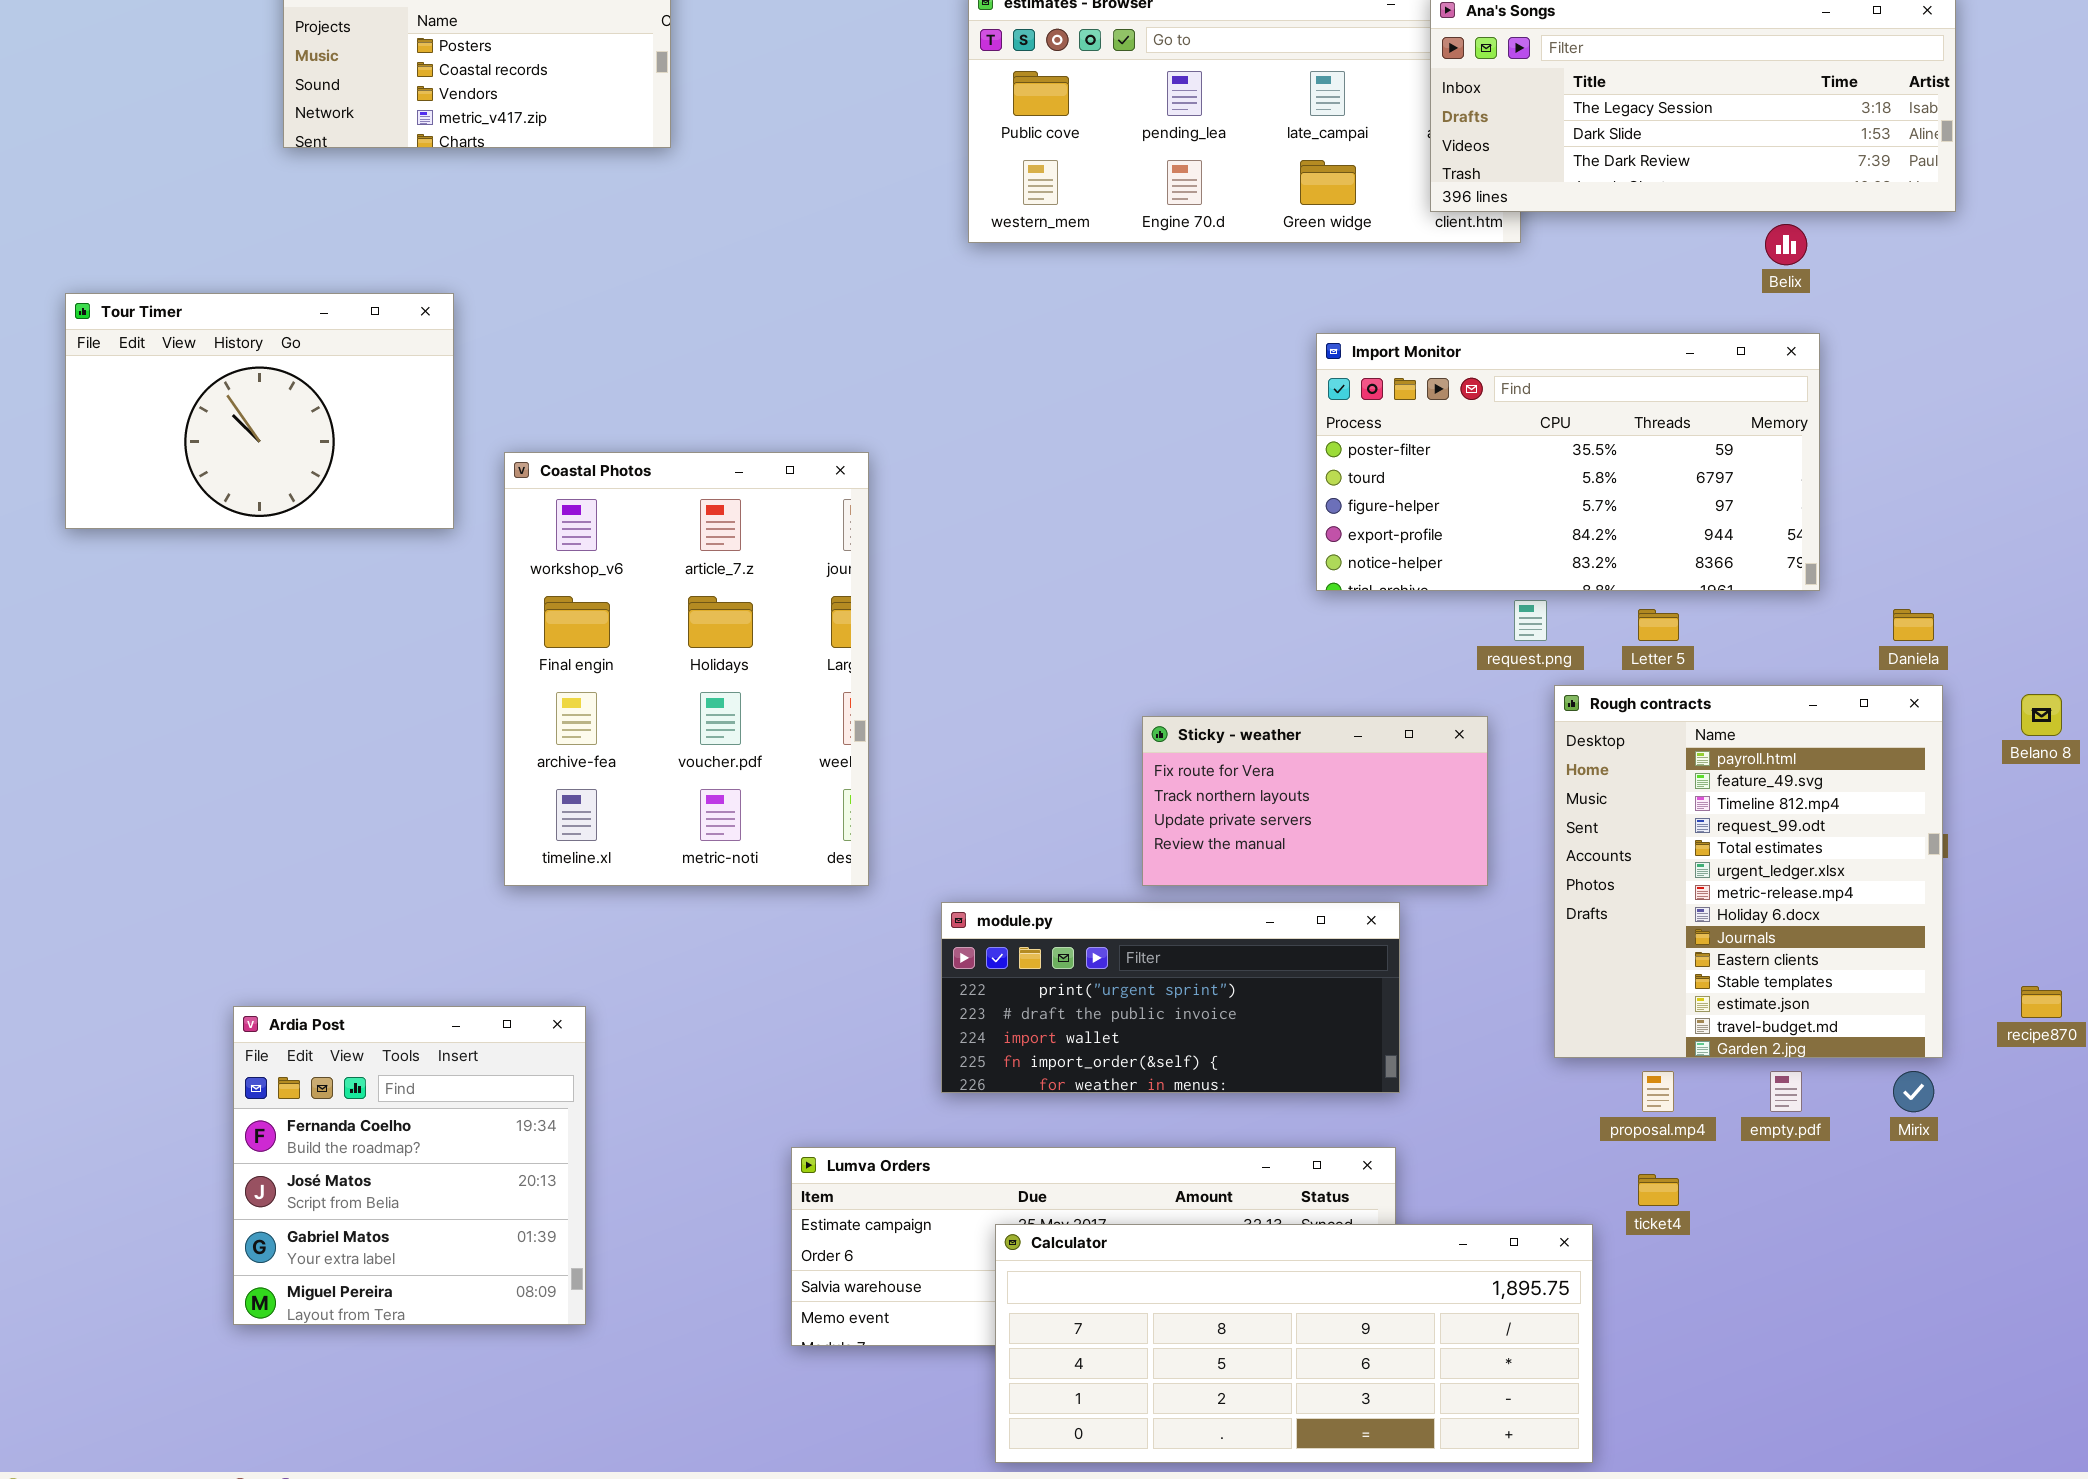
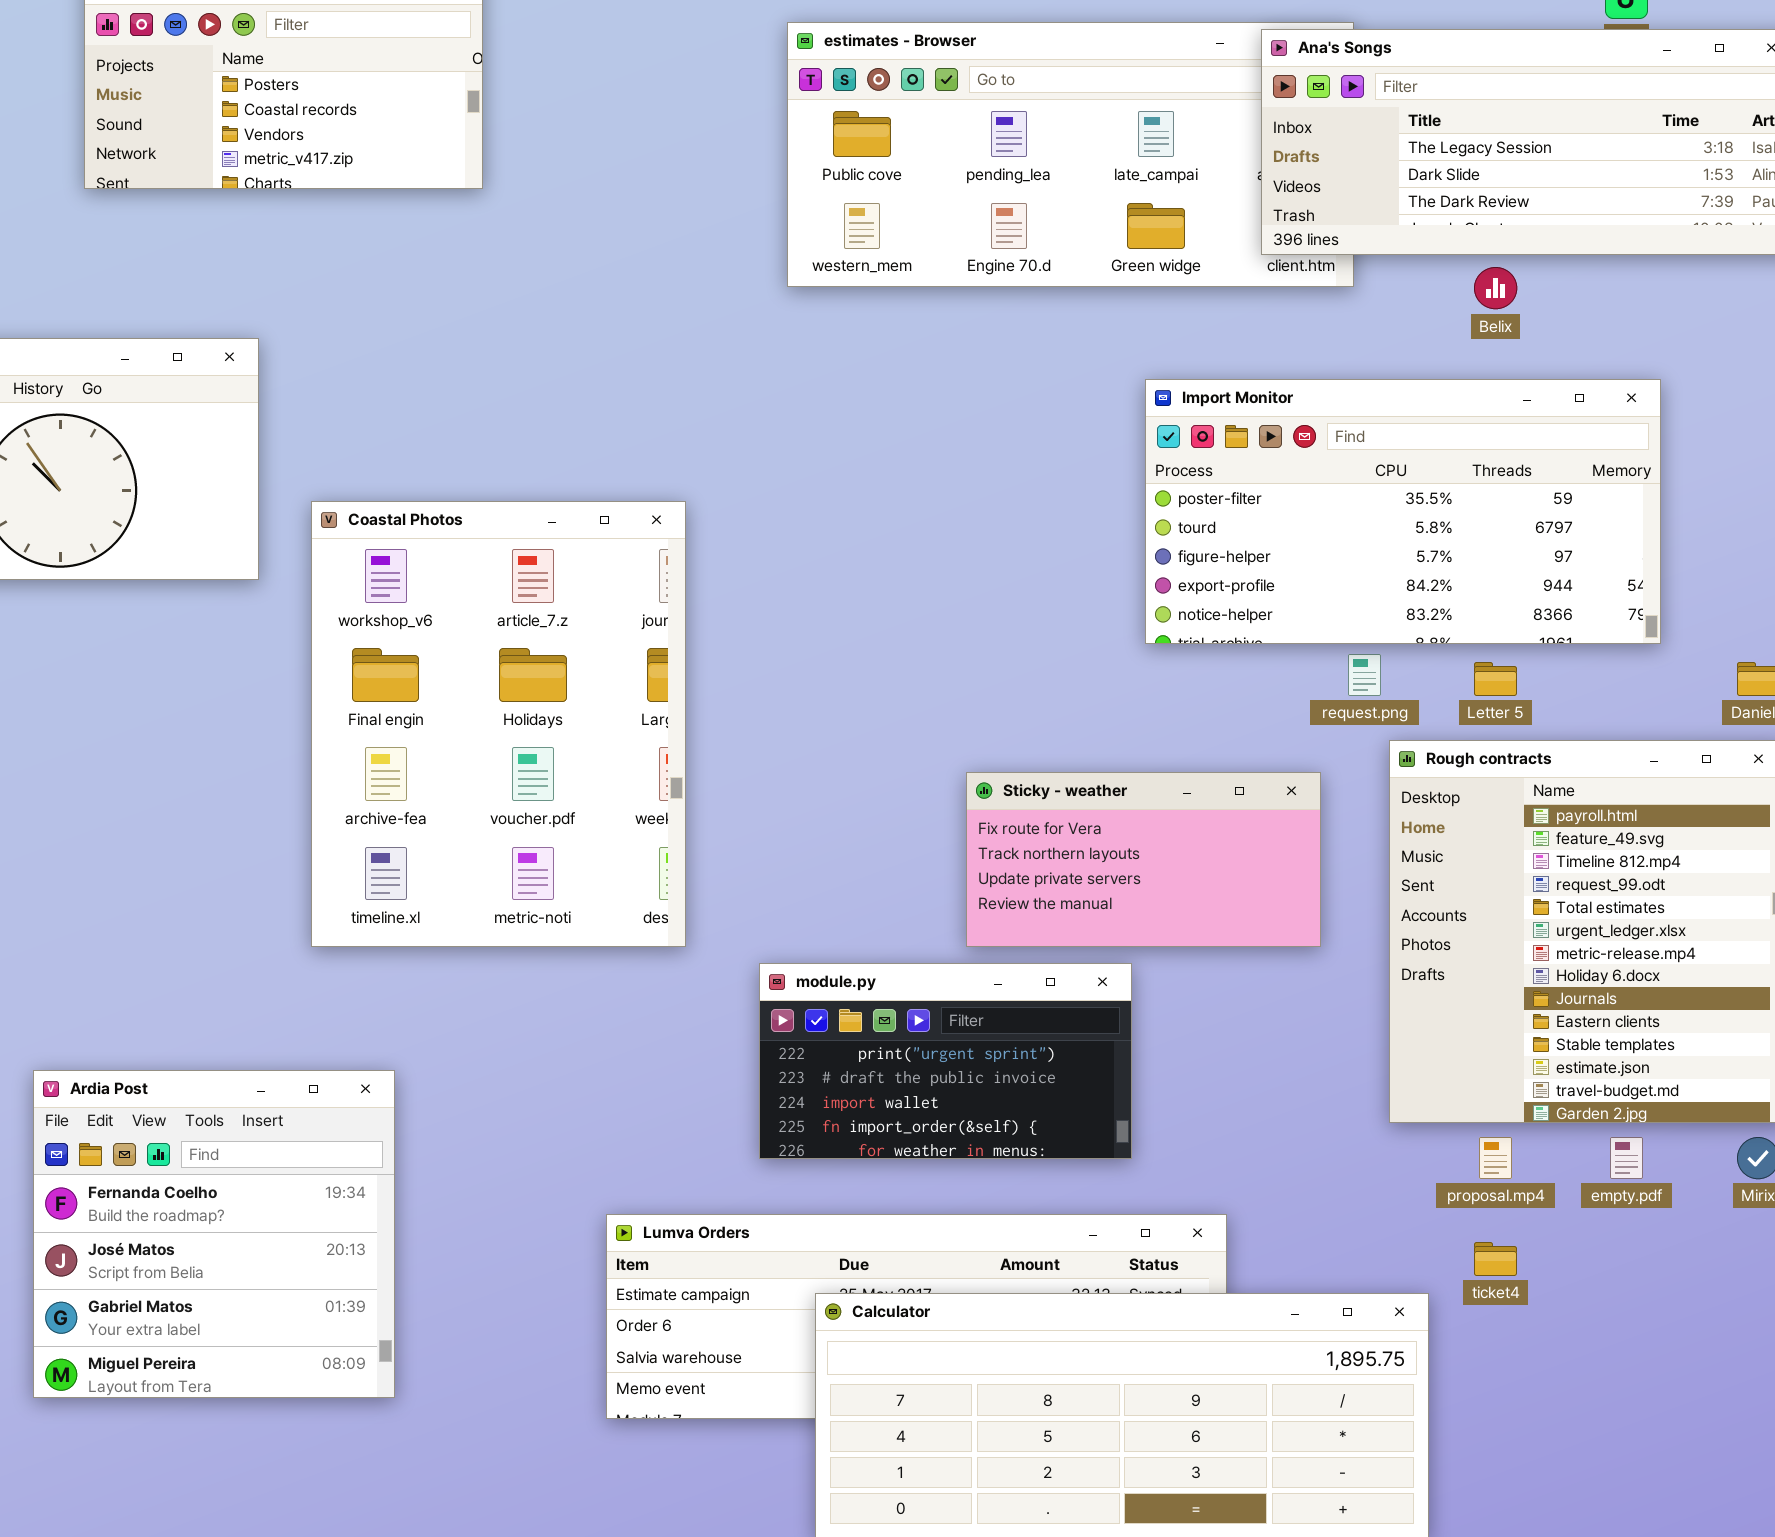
Belix: [1765,224,1807,265] -> [1474,267,1517,309], moved
module.py: [941,902,1400,1093] -> [759,963,1132,1159], resized

